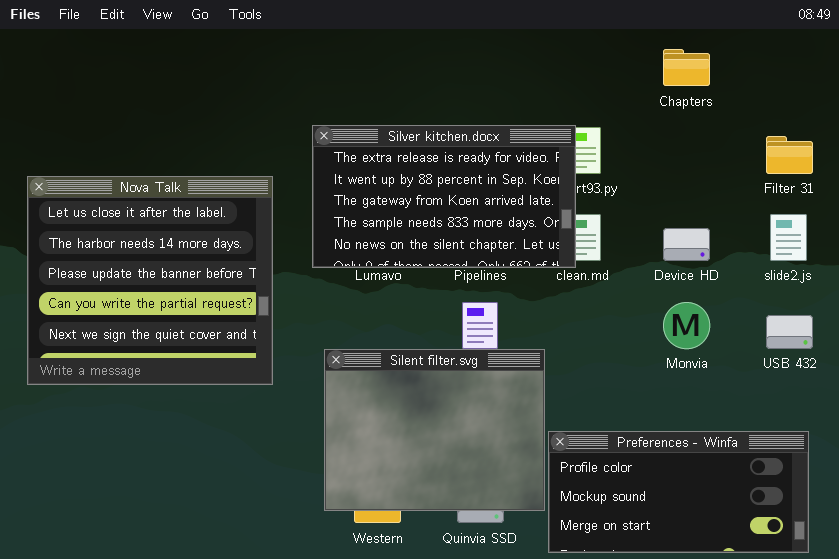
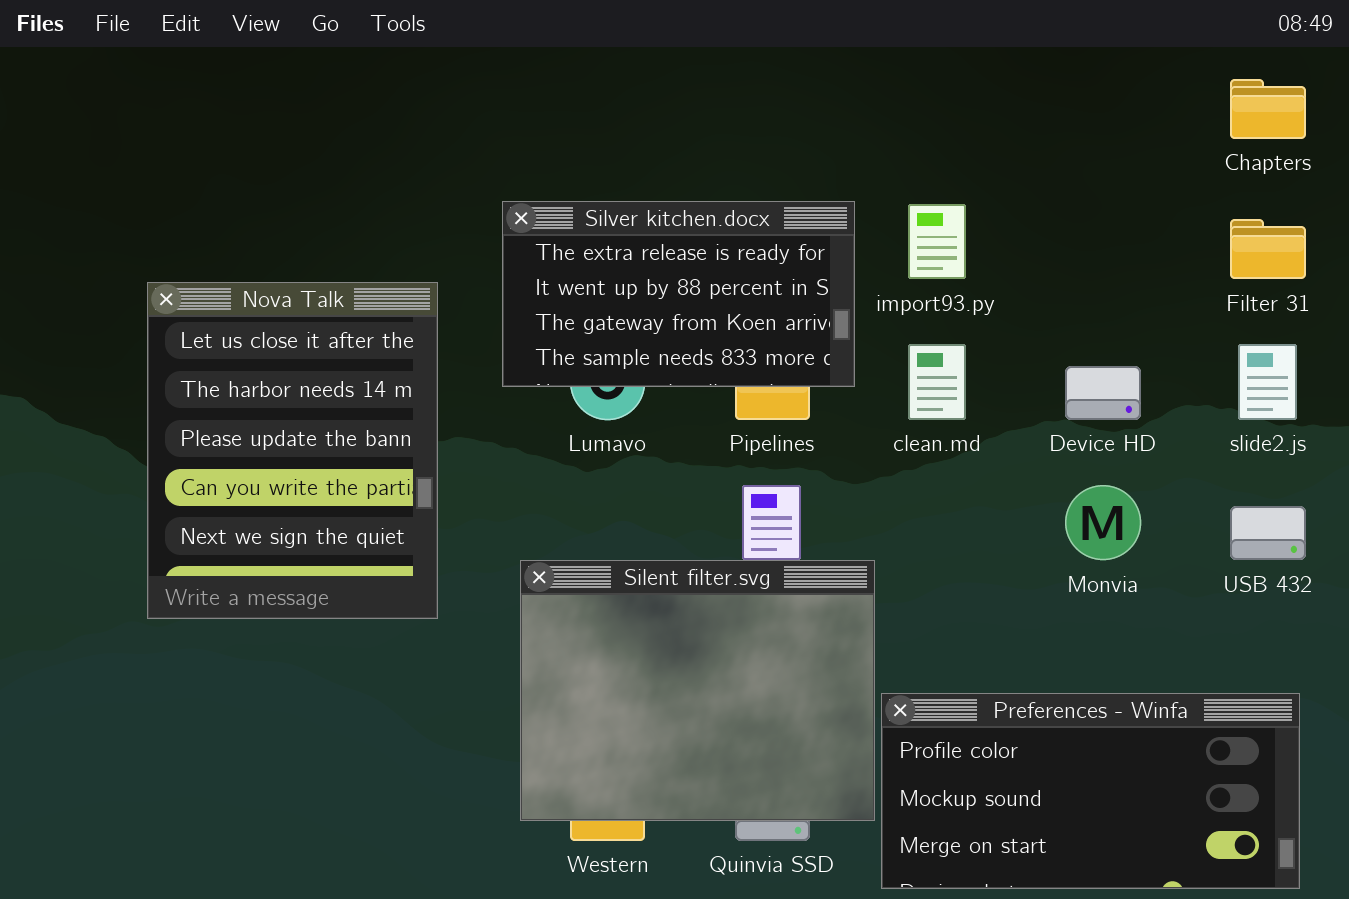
Chapters: [663,49,710,86] -> [1230,79,1306,139], moved
Silver kitchen.docx: [312,125,576,268] -> [502,201,855,387], resized
Nova Talk: [27,176,273,385] -> [147,282,438,619], resized

